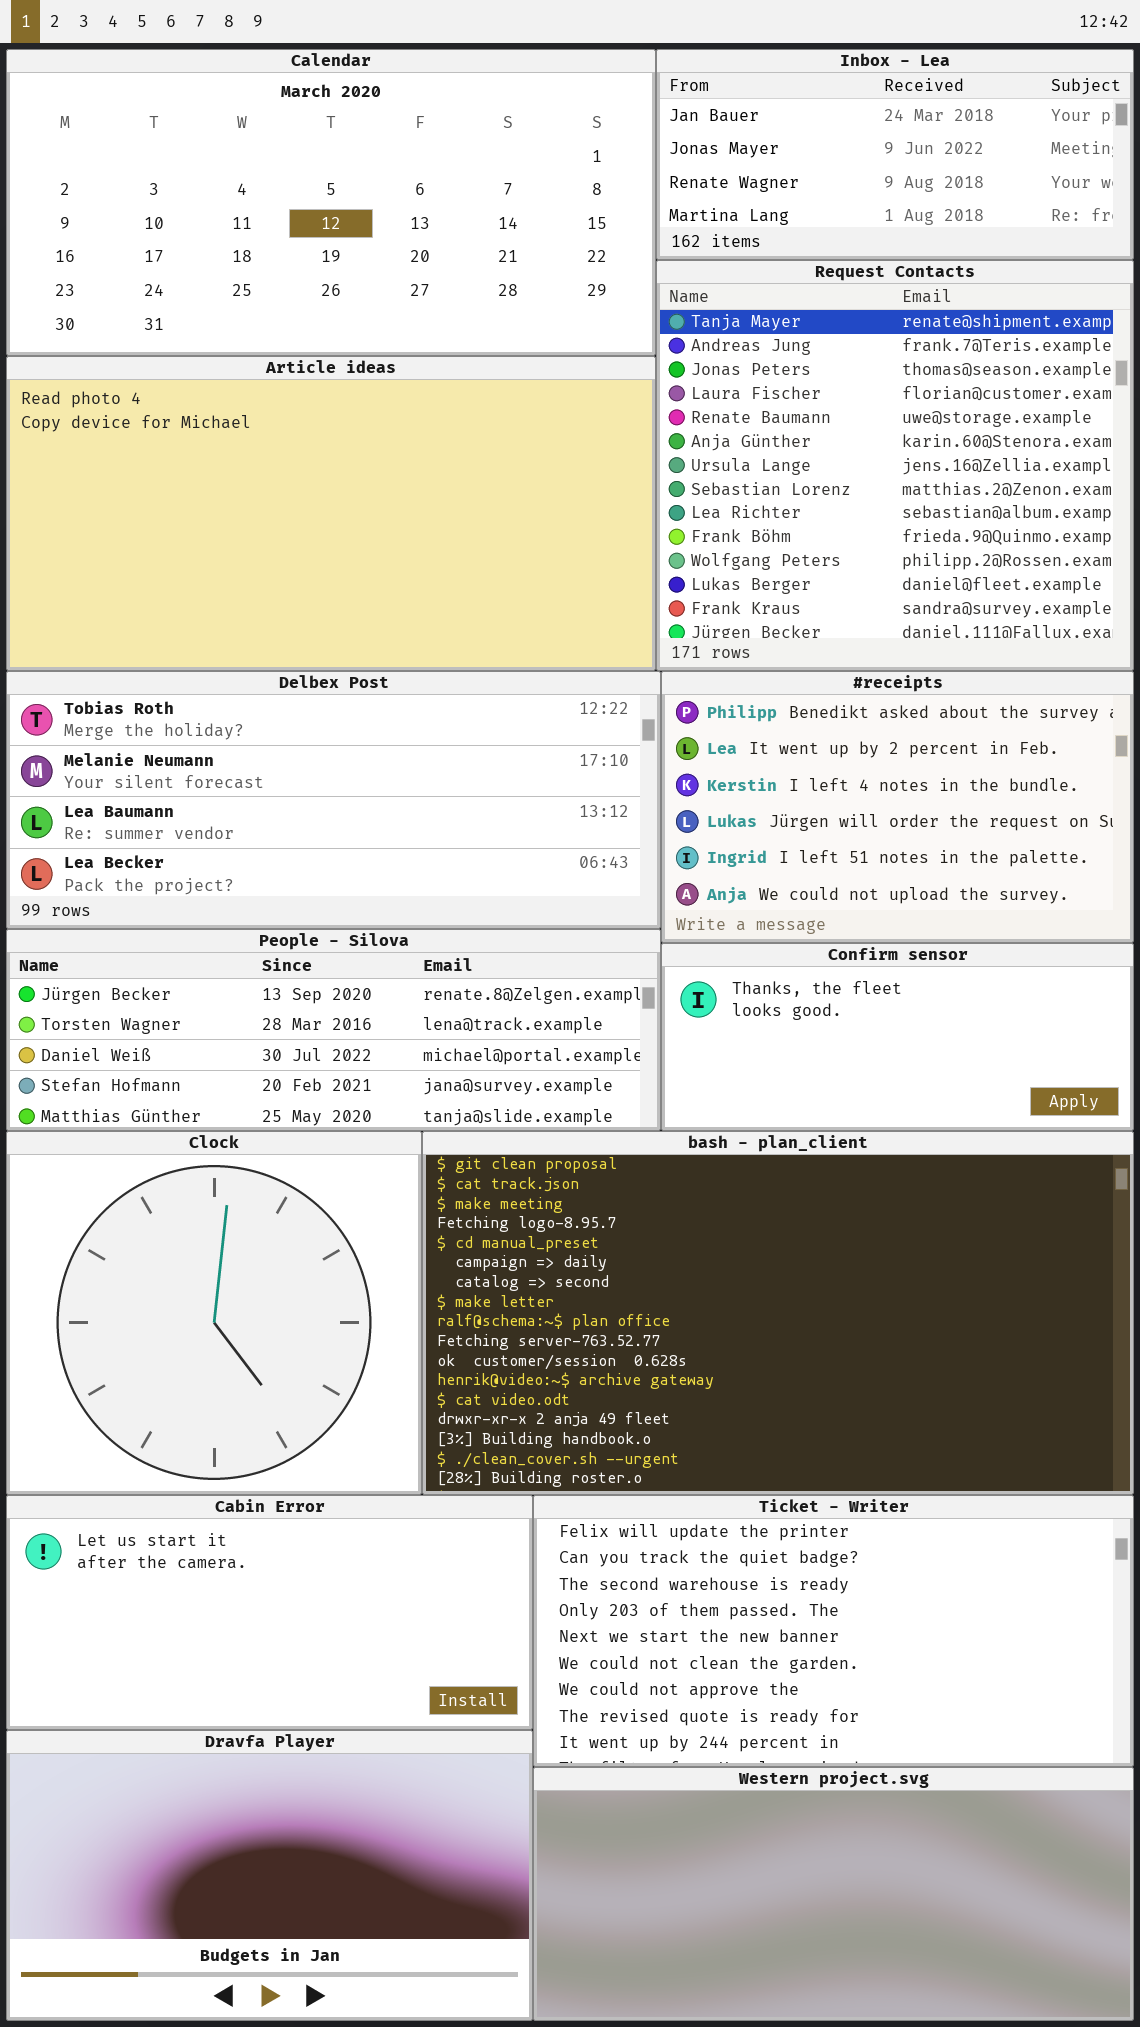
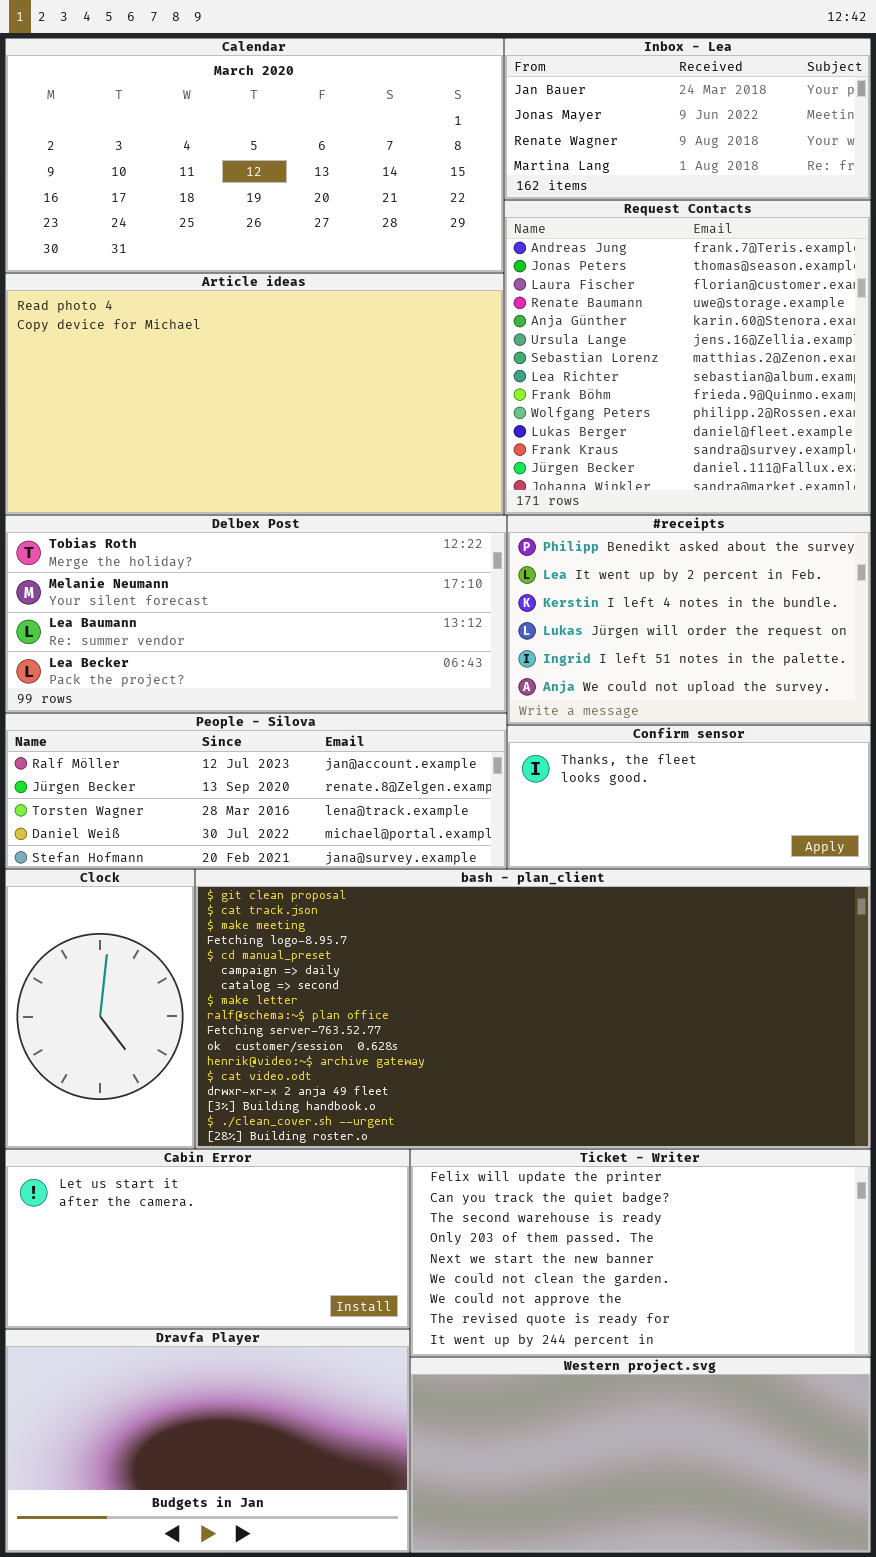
Request Contacts: [656,260,1134,671] -> [504,200,871,515], scrolled down 1 row
People - Silova: [6,929,661,1131] -> [5,713,507,869], scrolled up 1 row
Clock: [6,1131,422,1495] -> [5,869,195,1149], resized
bash - plan_client: [422,1131,1134,1495] -> [195,869,871,1149], resized

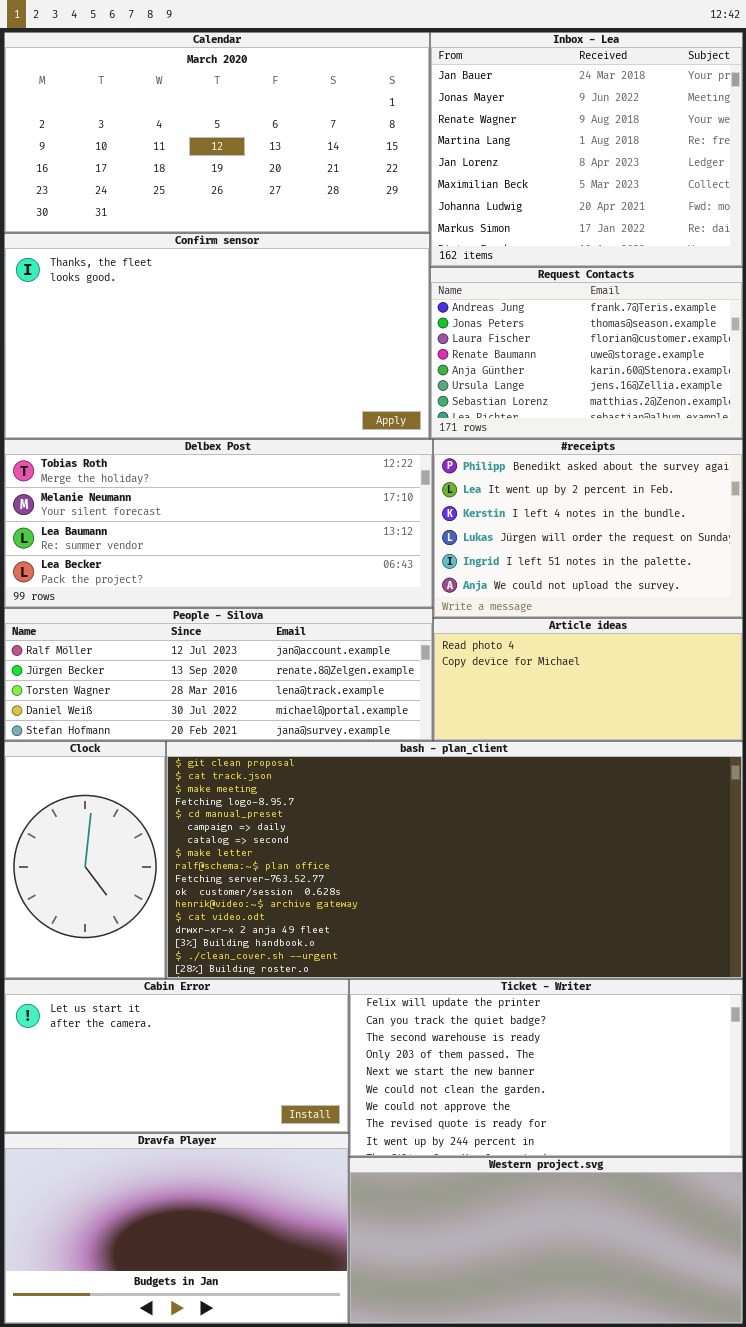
Inbox - Lea: [504,38,871,200] -> [430,32,743,267], resized
Request Contacts: [504,200,871,515] -> [430,267,743,439], resized
Article ideas: [5,273,504,515] -> [433,618,743,741], moved, resized
Confirm sensor: [507,725,871,869] -> [4,233,430,439], moved, resized

